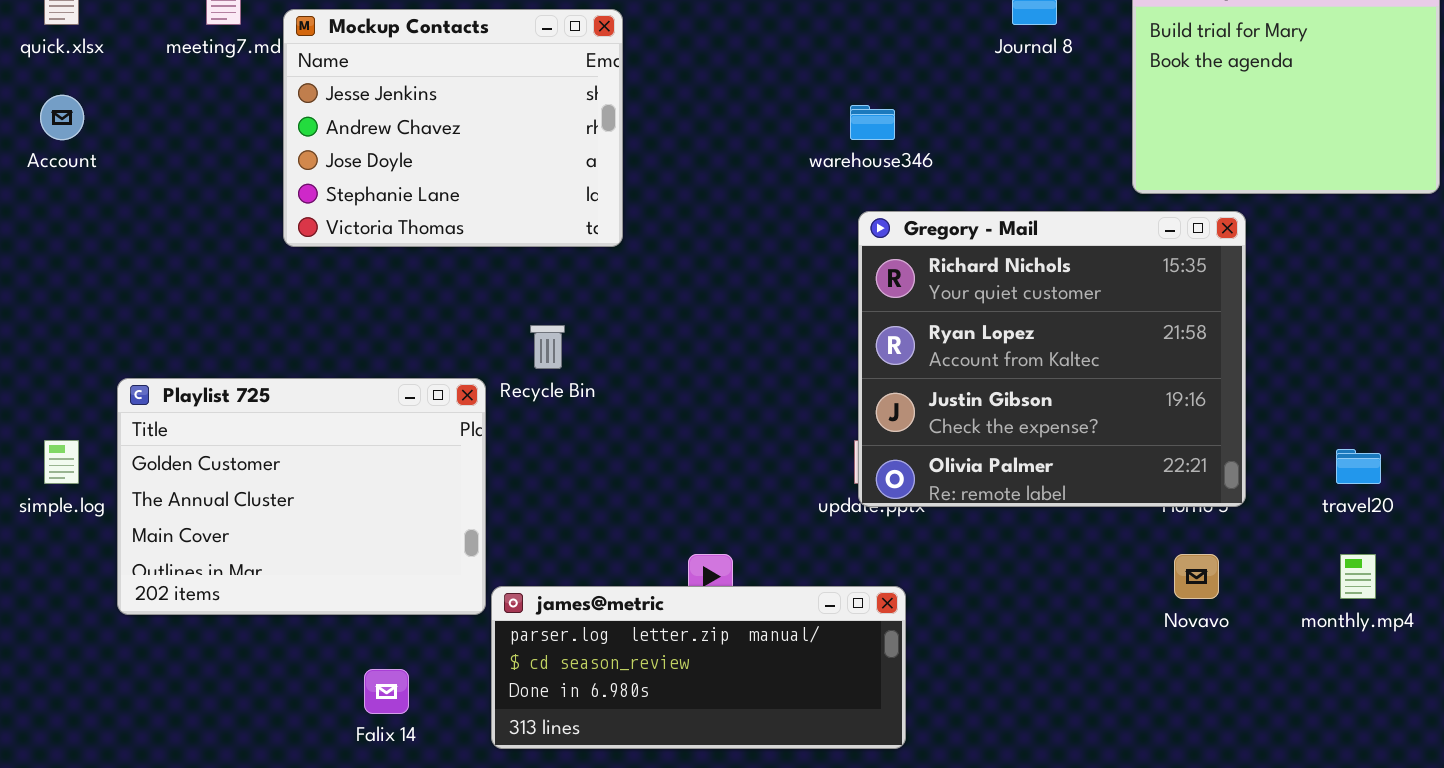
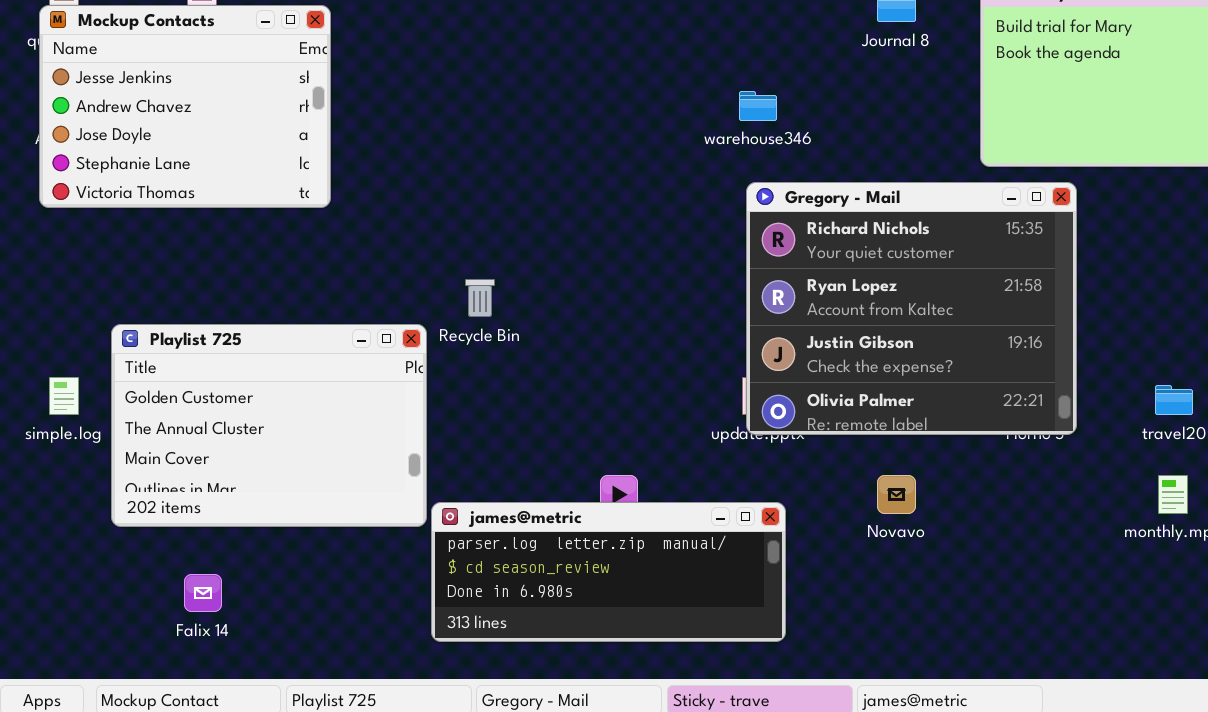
Mockup Contacts: [283,9,623,247] -> [39,5,331,208], moved
Novavo: [1174,554,1219,599] -> [877,475,916,514], moved
Falix 14: [364,669,409,714] -> [184,574,222,612], moved

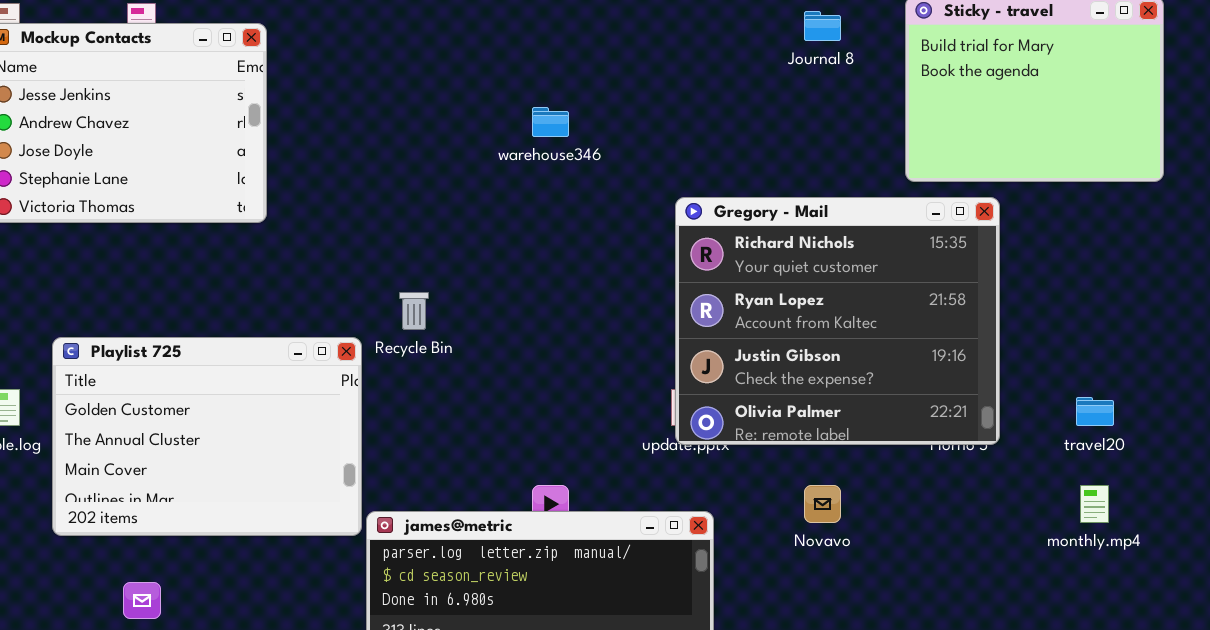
warehouse346: [739,91,777,121] -> [532,107,569,137], moved

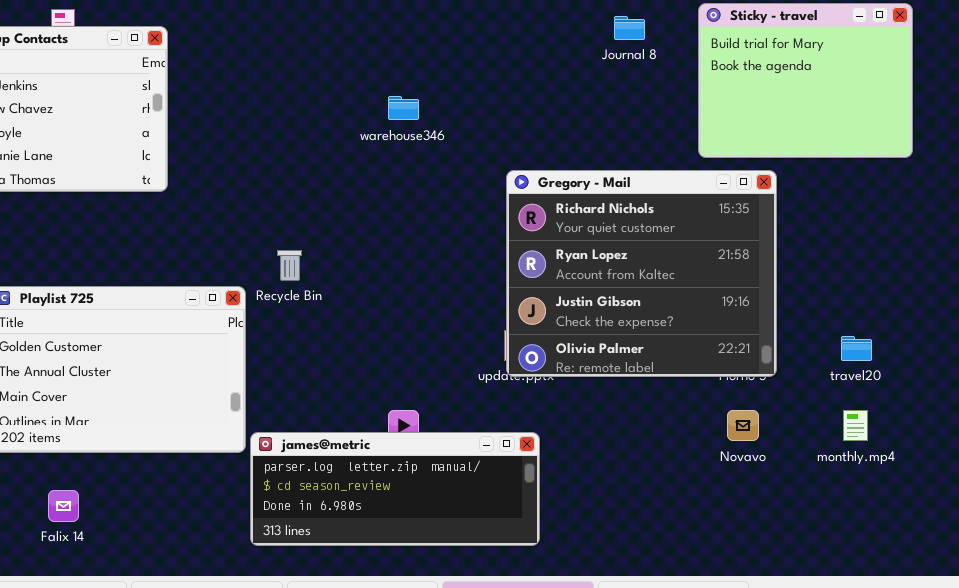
Novavo: [804,485,841,523] -> [727,410,759,441], moved

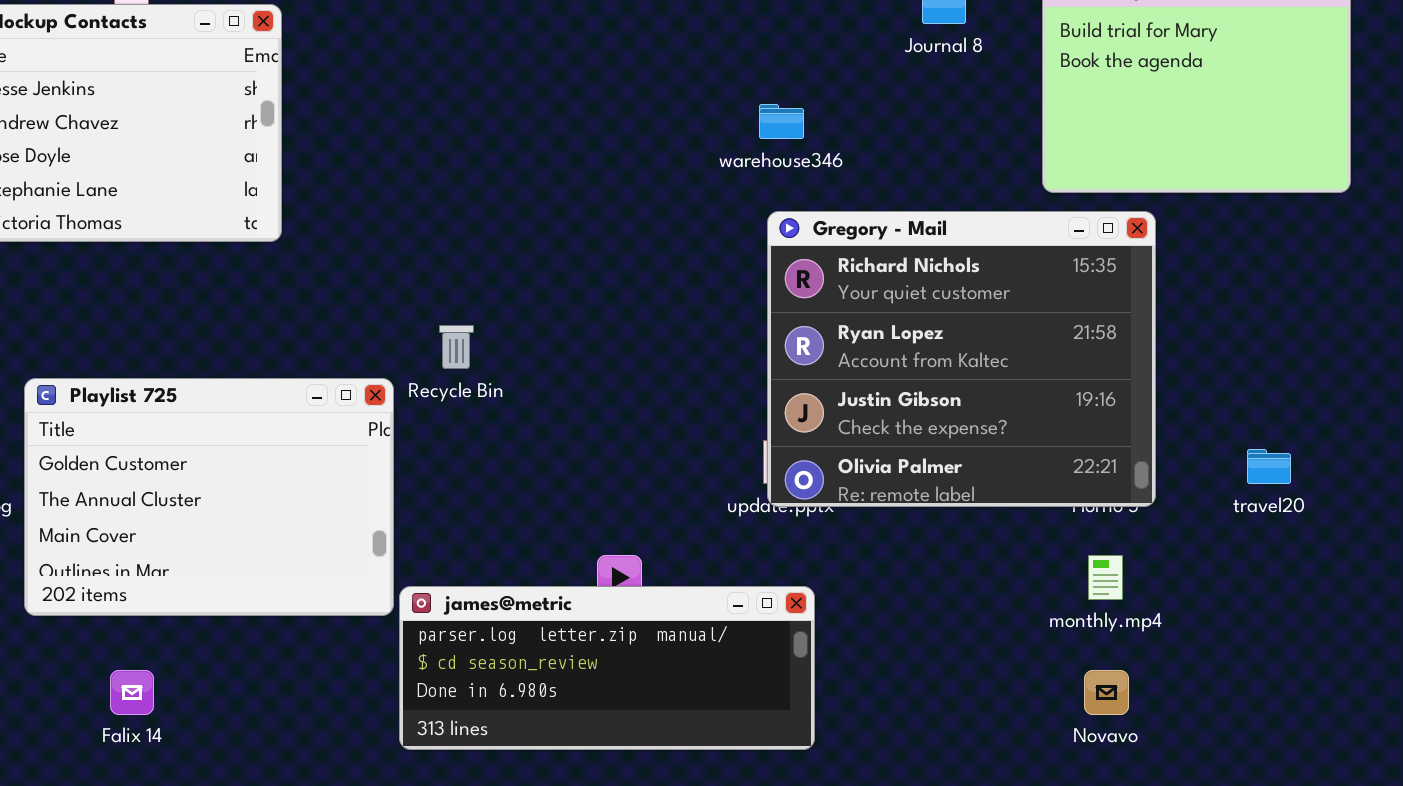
warehouse346: [388,96,419,120] -> [759,104,804,139], moved
Novavo: [727,410,759,441] -> [1084,670,1129,715], moved
monthly.mp4: [843,410,868,441] -> [1088,555,1123,600], moved

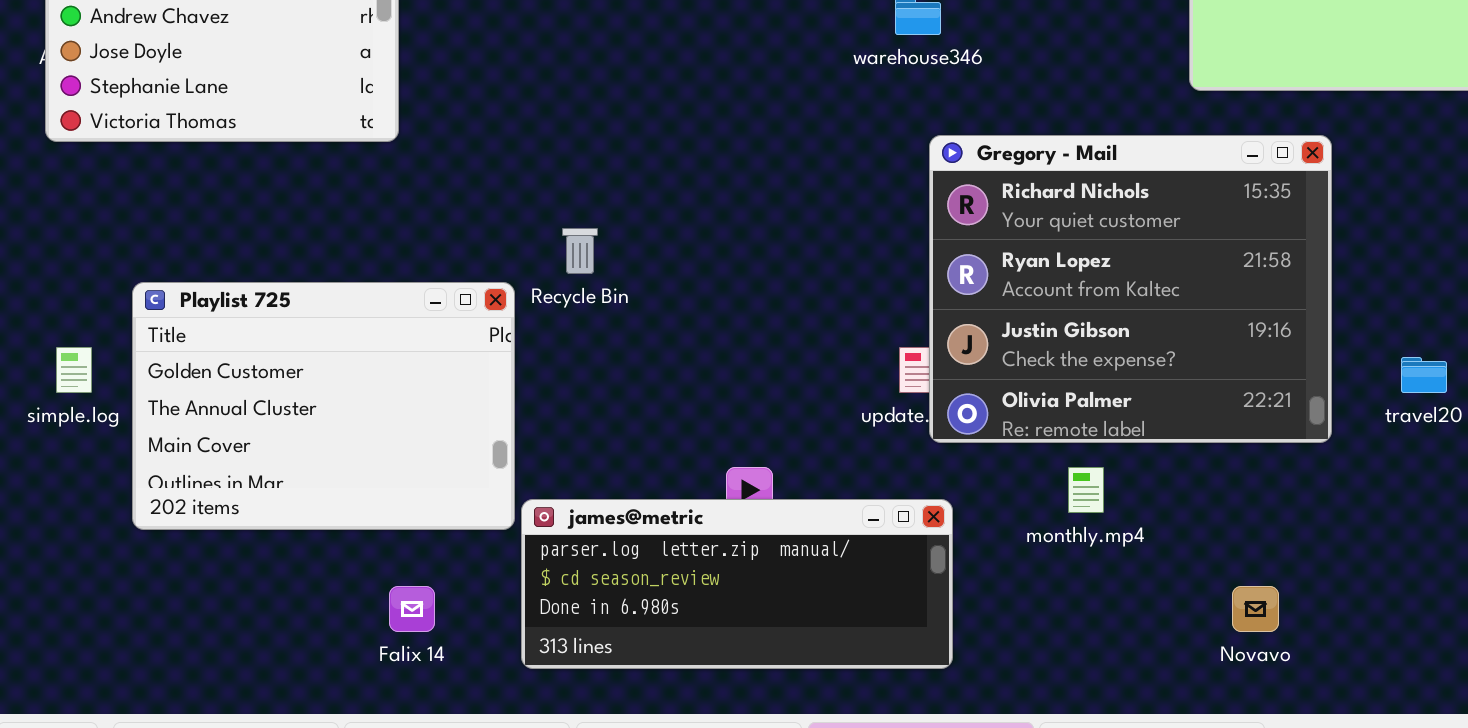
Gregory - Mail: [767,211,1156,507] -> [929,135,1332,443], moved
monthly.mp4: [1088,555,1123,600] -> [1068,467,1104,513], moved
Falix 14: [110,670,154,715] -> [389,586,435,632], moved

